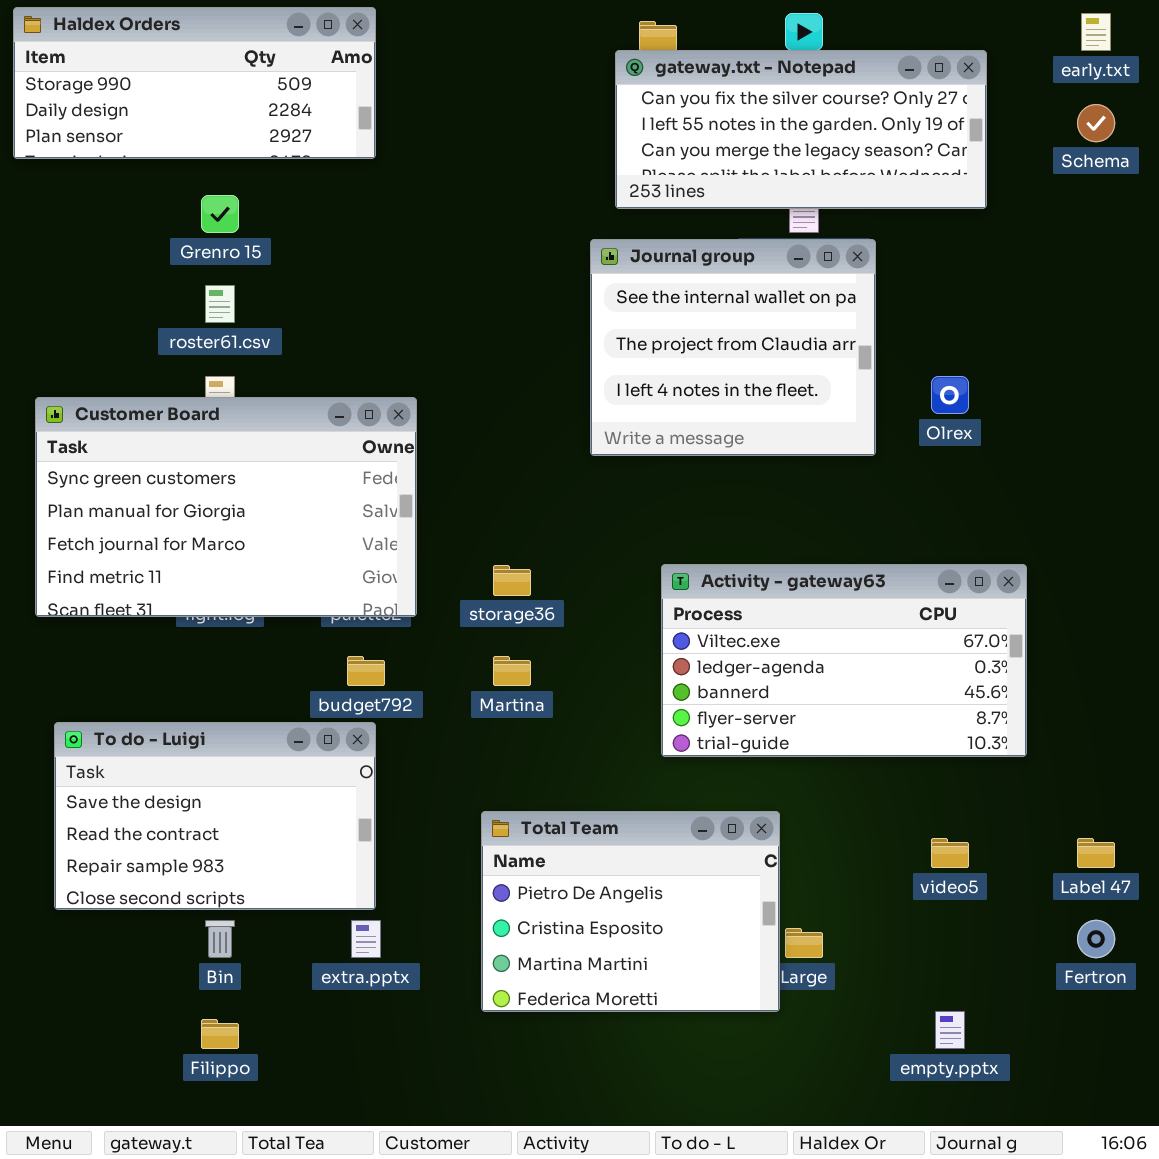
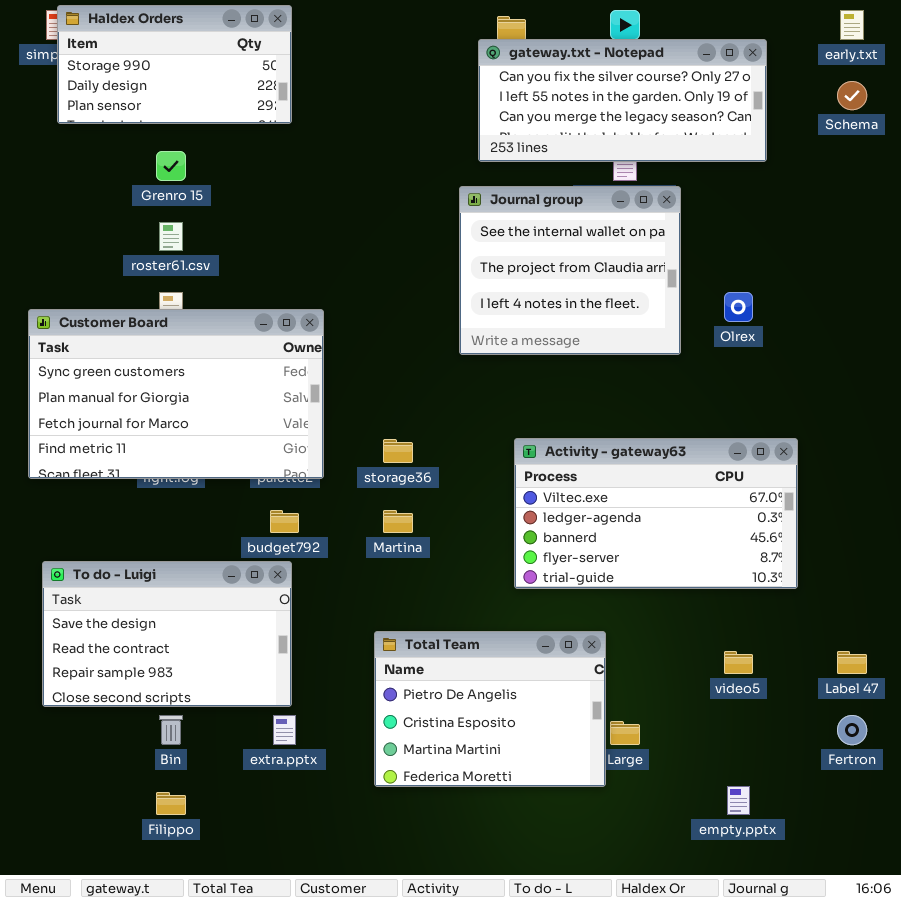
Haldex Orders: [13,7,376,159] -> [57,5,292,124], resized

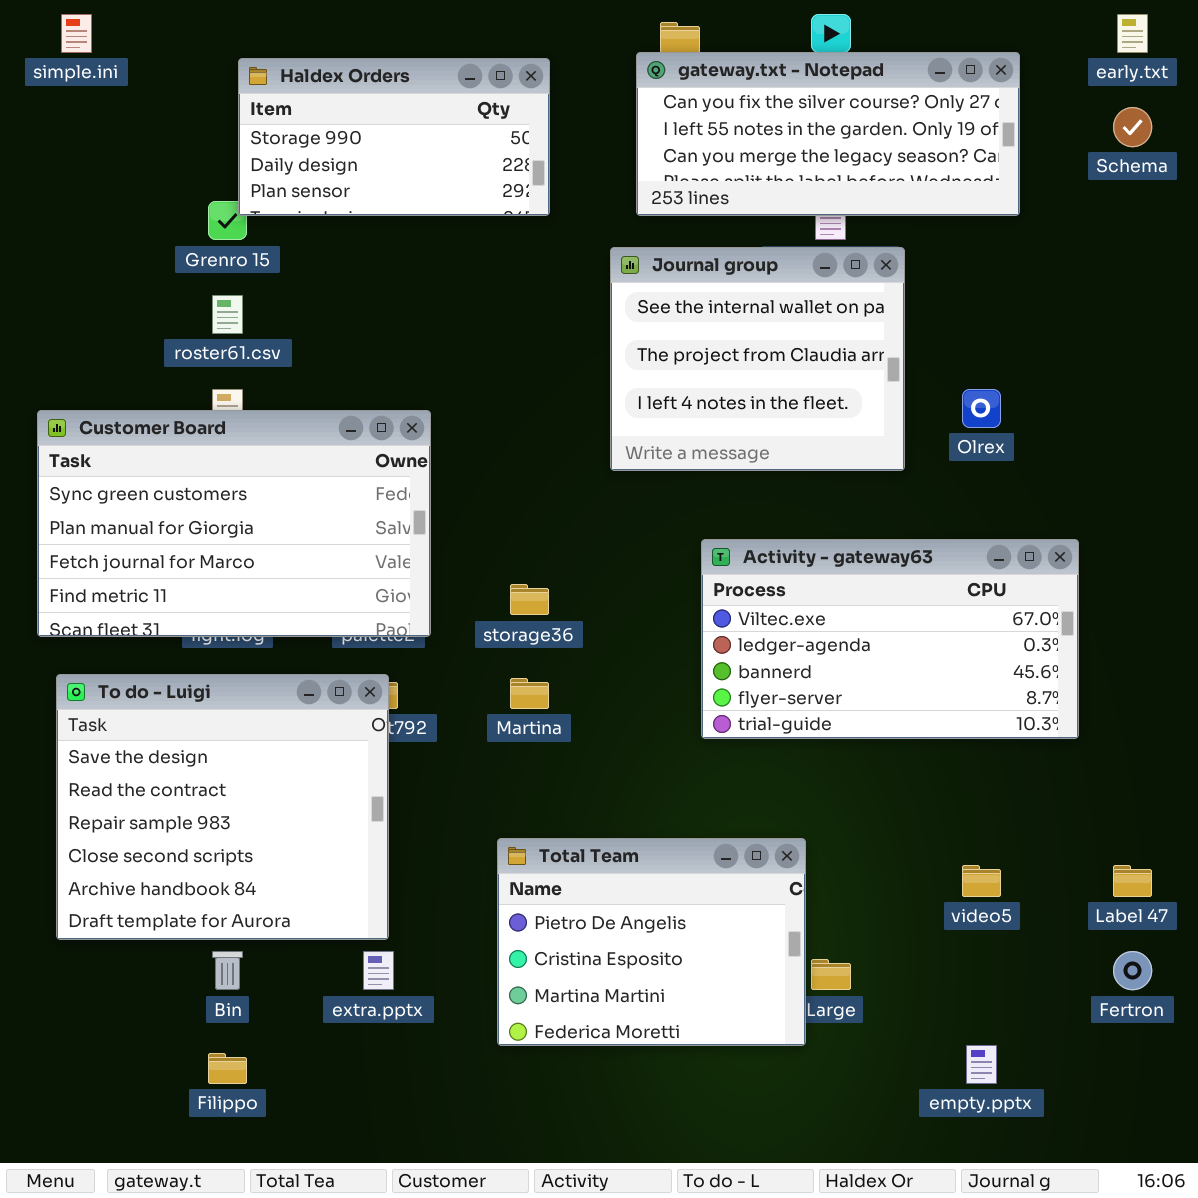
Haldex Orders: [57,5,292,124] -> [238,58,550,216], moved
Activity - gateway63: [514,438,798,589] -> [701,539,1079,739], moved
To do - Luigi: [42,561,292,707] -> [56,674,389,940], resized

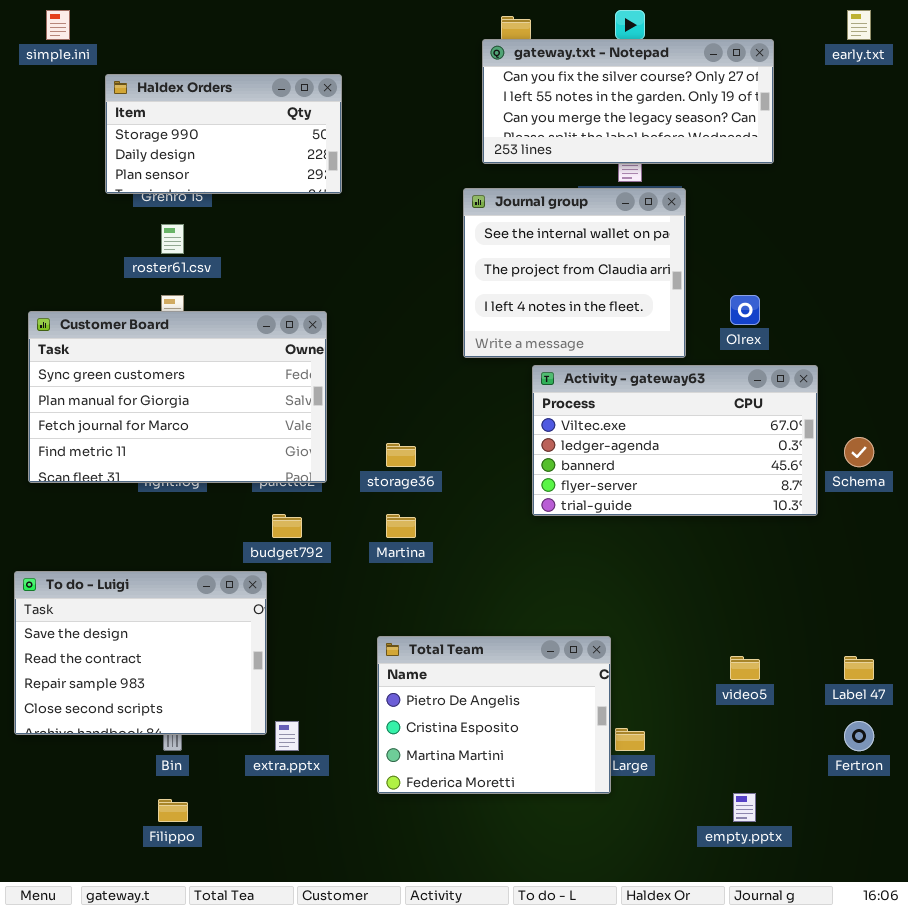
Haldex Orders: [238,58,550,216] -> [105,74,342,194], moved
Schema: [1113,107,1152,147] -> [844,437,874,467], moved
Activity - gateway63: [701,539,1079,739] -> [532,365,818,516], moved
To do - Luigi: [56,674,389,940] -> [14,571,267,735], moved, resized

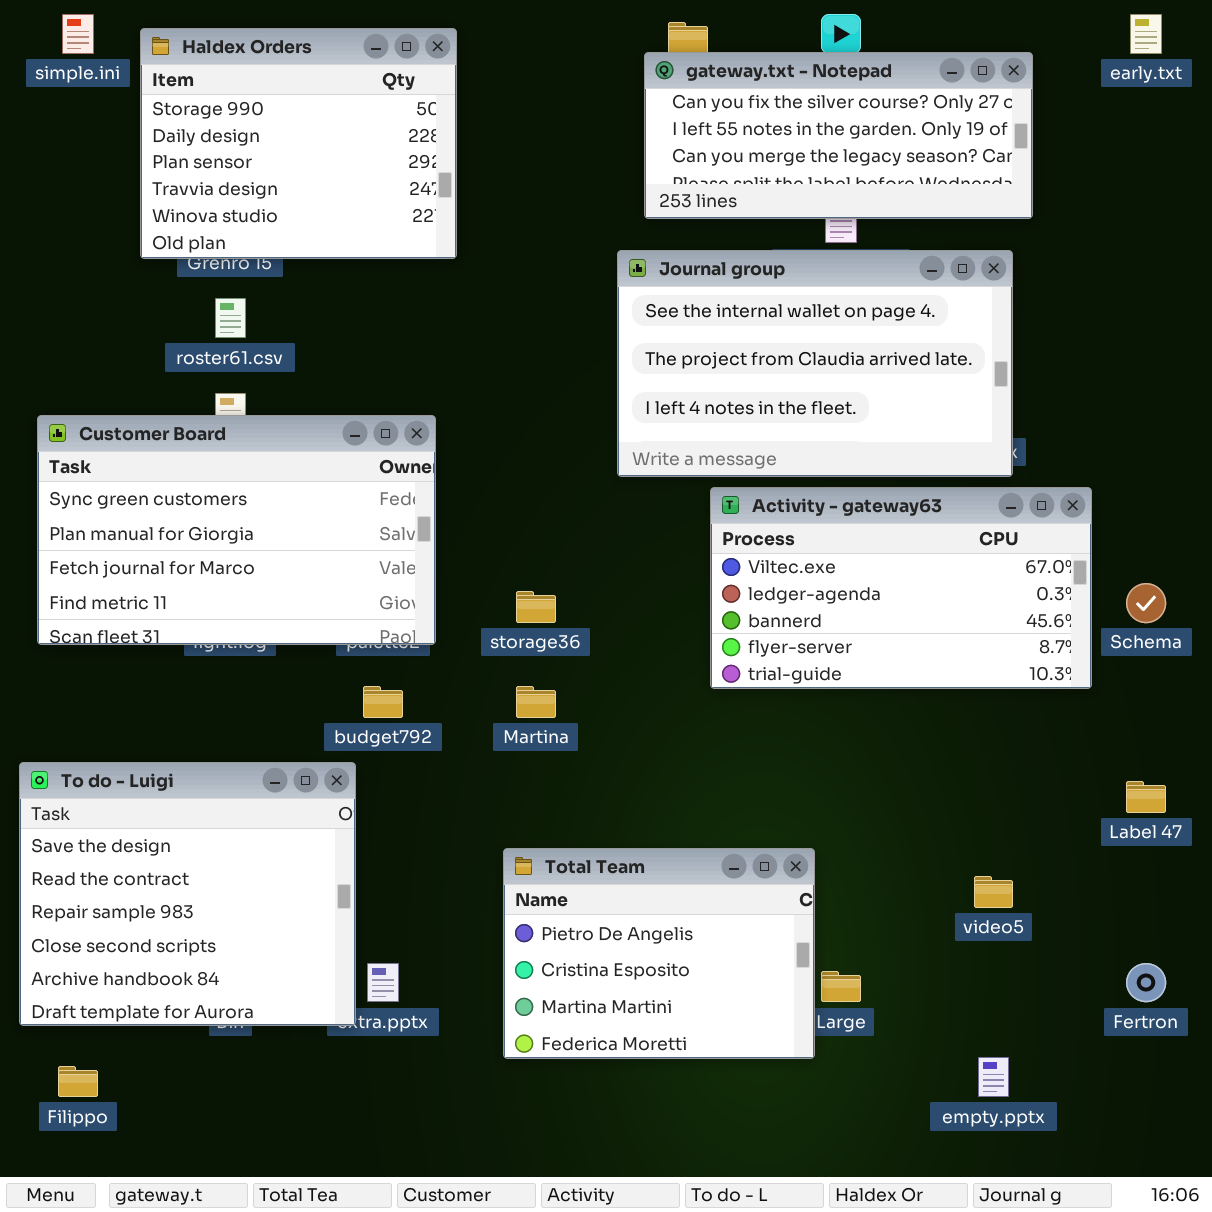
Haldex Orders: [105,74,342,194] -> [140,28,457,259], resized
Journal group: [463,188,686,358] -> [617,250,1013,477], resized
To do - Luigi: [14,571,267,735] -> [19,762,356,1026], resized
Label 47: [844,656,874,680] -> [1126,781,1166,813], moved
Filippo: [158,799,188,822] -> [58,1066,98,1097], moved

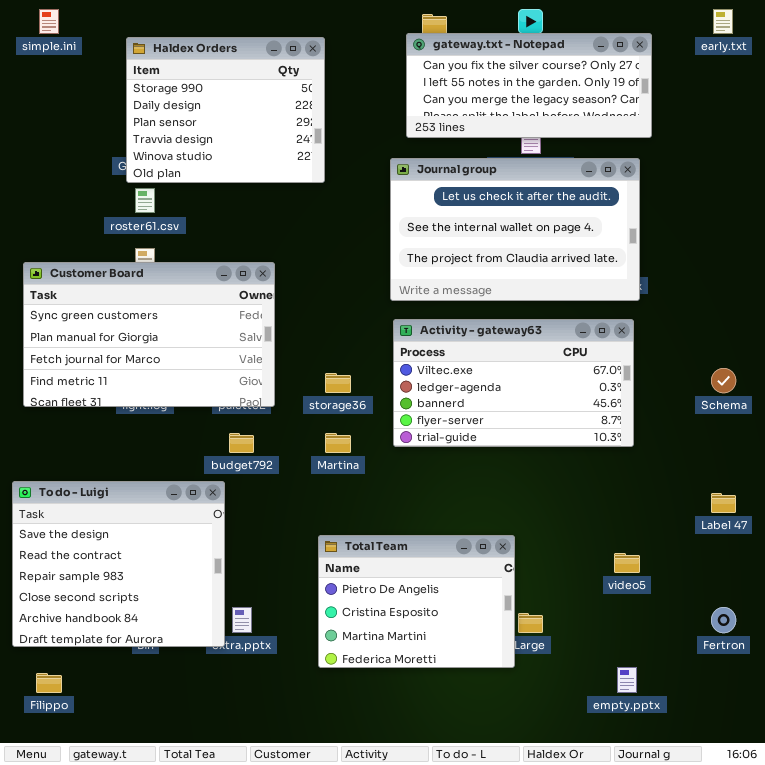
Haldex Orders: [140,28,457,259] -> [126,37,325,183], moved
Journal group: [617,250,1013,477] -> [390,158,640,301], scrolled up 1 row
Activity - gateway63: [710,487,1092,689] -> [393,319,634,447], moved

